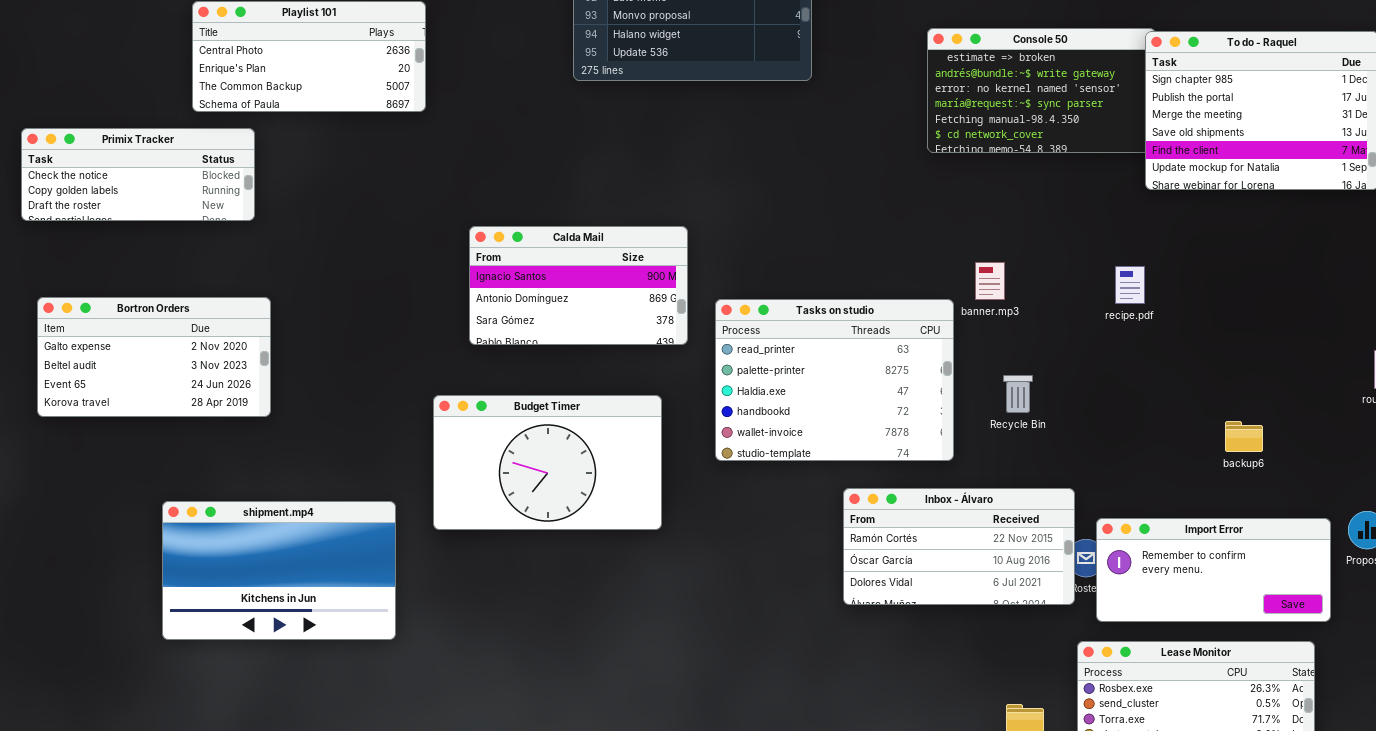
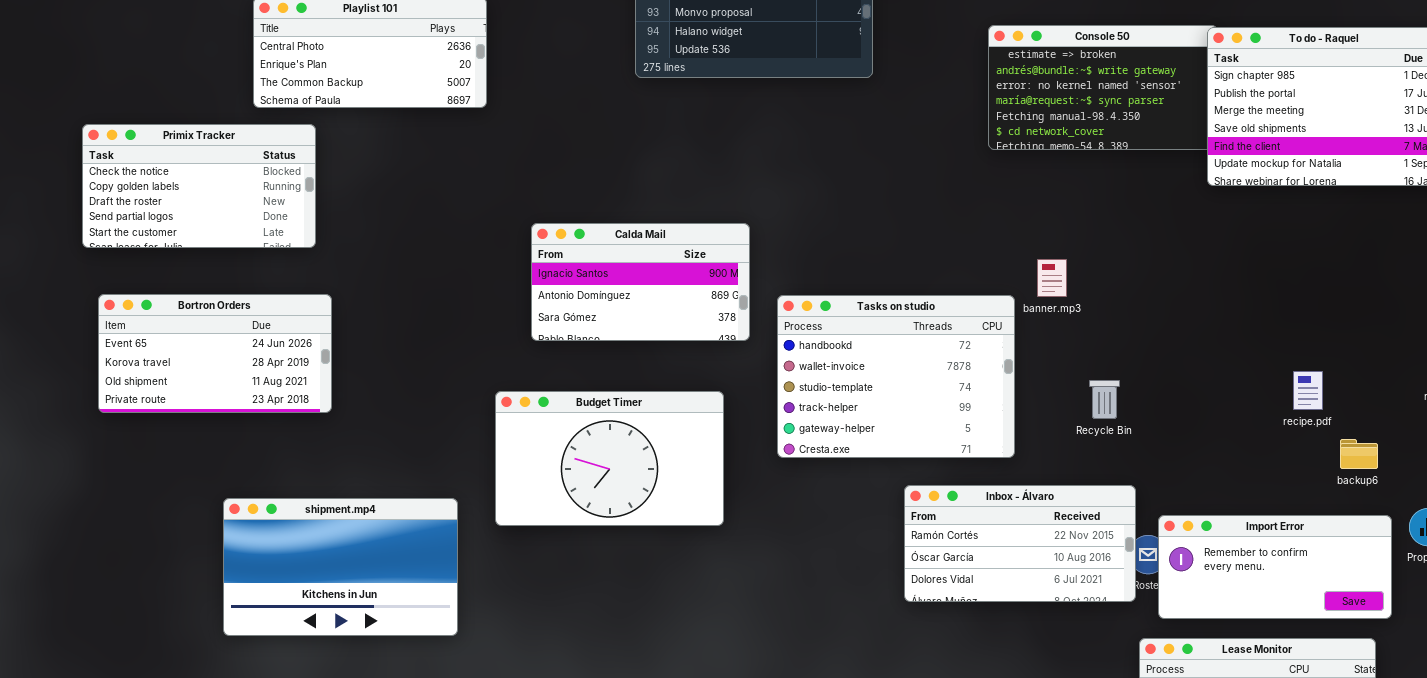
Primix Tracker: [21,128,255,221] -> [82,124,316,248], resized
recipe.pdf: [1115,266,1145,304] -> [1293,371,1323,410], moved
Bortron Orders: [37,297,271,417] -> [98,294,332,413], scrolled down 2 rows
Tasks on studio: [715,299,954,461] -> [777,295,1015,458], scrolled down 3 rows
Recycle Bin: [1003,375,1033,413] -> [1089,380,1120,419], moved
backup6: [1225,421,1263,452] -> [1340,439,1378,469], moved

